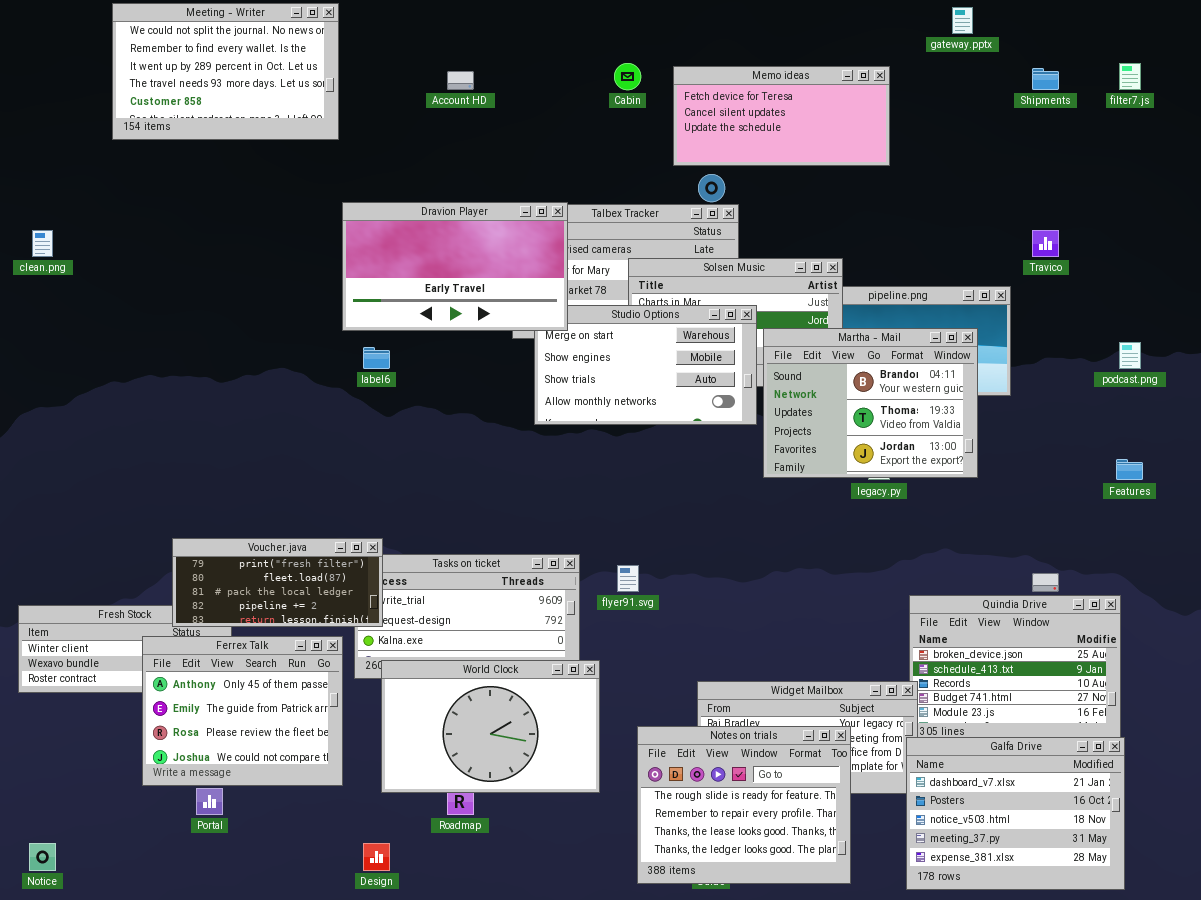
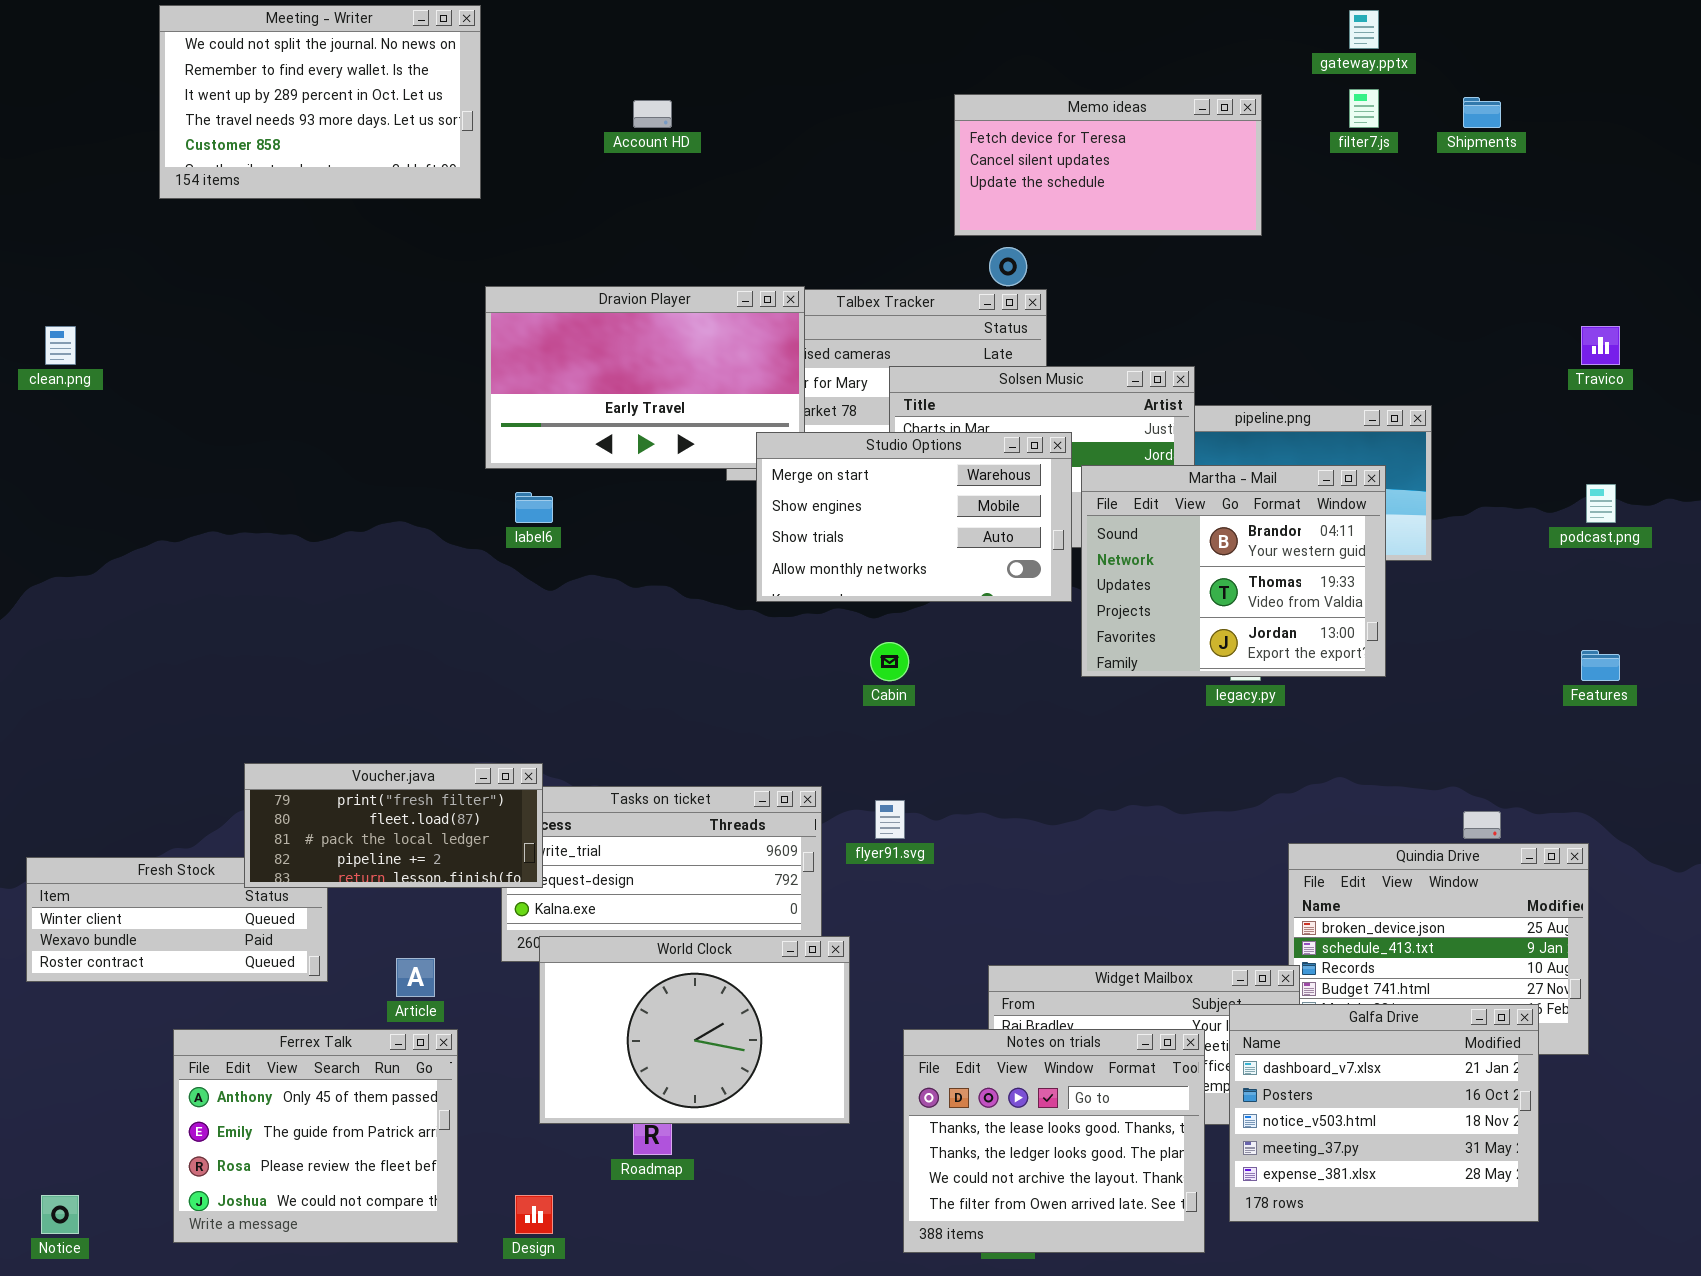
Cabin: [614,63,641,90] -> [870,642,909,681], moved
filter7.js: [1119,63,1141,90] -> [1349,89,1379,128], moved
Travico: [1032,230,1059,257] -> [1581,326,1620,365], moved
Studio Options: [534,305,757,425] -> [756,432,1072,602], raised
Ferrex Talk: [142,636,343,786] -> [173,1029,458,1243], moved
Notes on trials: [637,726,851,884] -> [903,1029,1205,1253], scrolled down 2 rows
Galfa Drive: [906,737,1125,890] -> [1229,1004,1539,1222], moved

